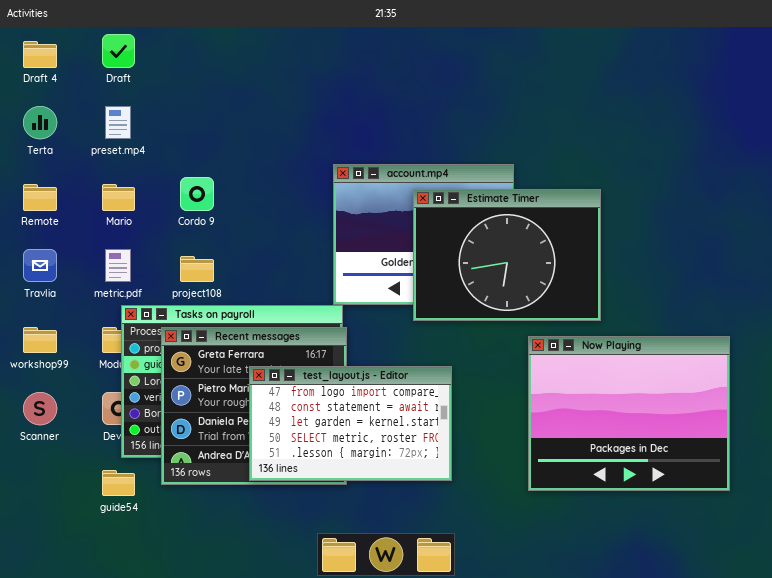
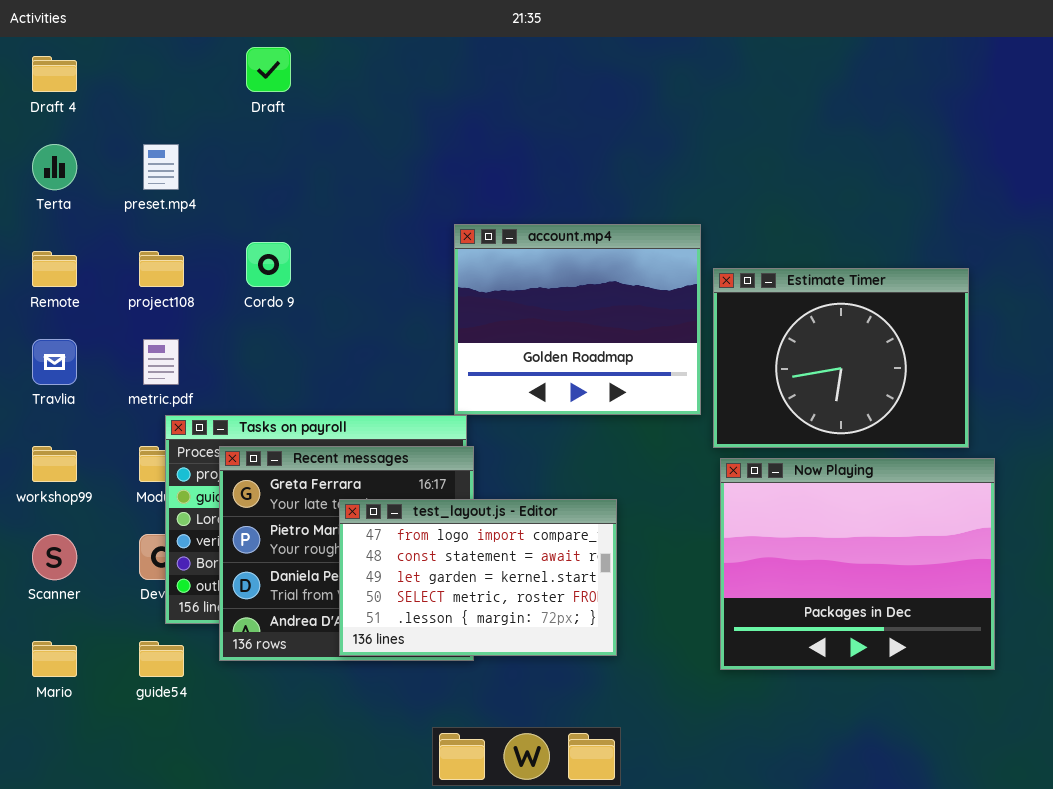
Draft: [102,34,135,68] -> [246,47,291,92], moved
Mario: [102,184,135,211] -> [32,641,77,677], moved
Estimate Timer: [413,189,601,321] -> [713,268,969,448], moved
project108: [180,256,214,282] -> [139,251,184,287], moved

